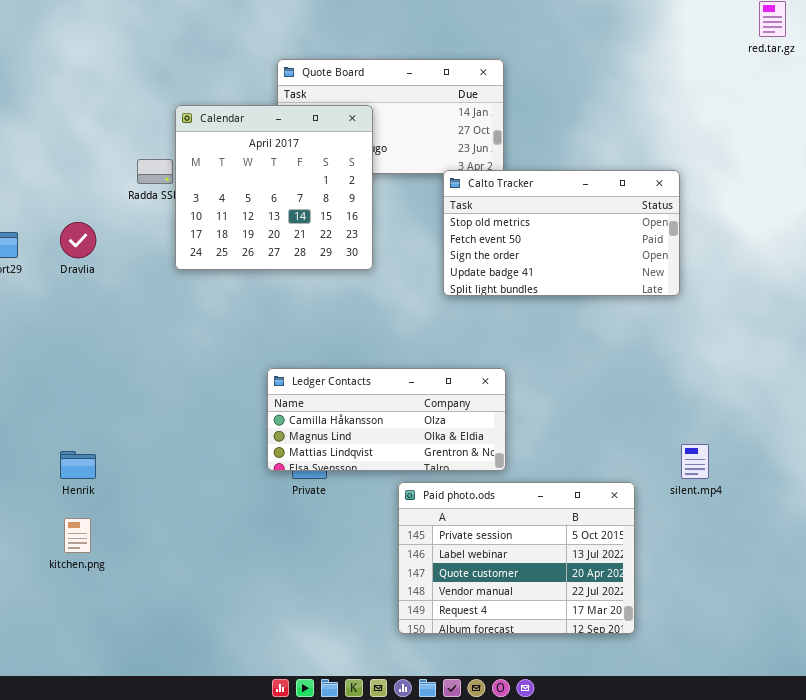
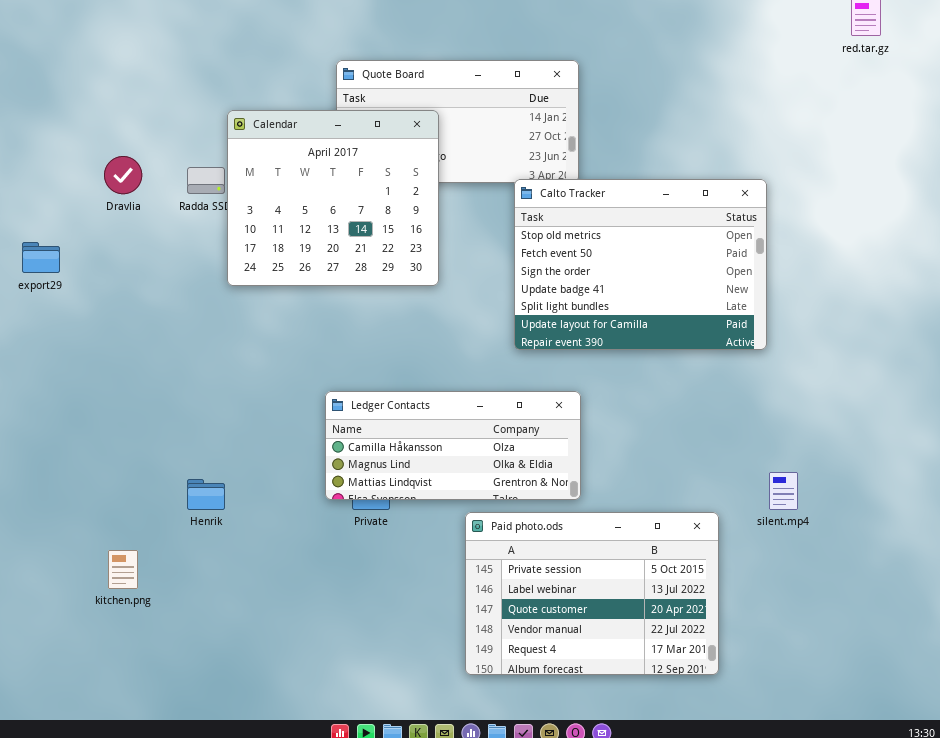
Calto Tracker: [443,170,680,296] -> [514,179,767,350], resized
Dravlia: [60,222,96,258] -> [104,156,142,194], moved
Henrik: [60,451,96,479] -> [187,479,225,510], moved

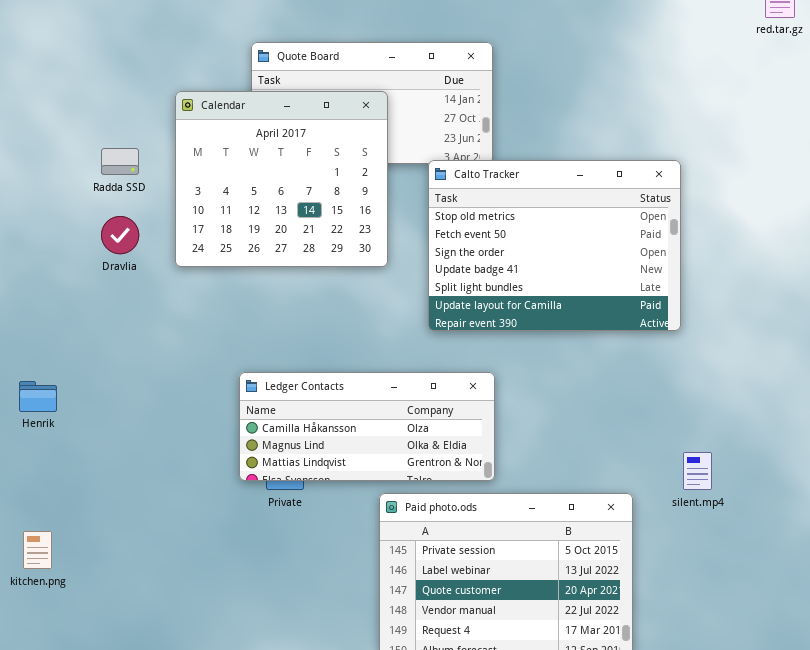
Calendar: [227,110,439,286] -> [175,91,388,267], moved
Dravlia: [104,156,142,194] -> [101,216,139,254], moved
Henrik: [187,479,225,510] -> [19,381,57,412], moved

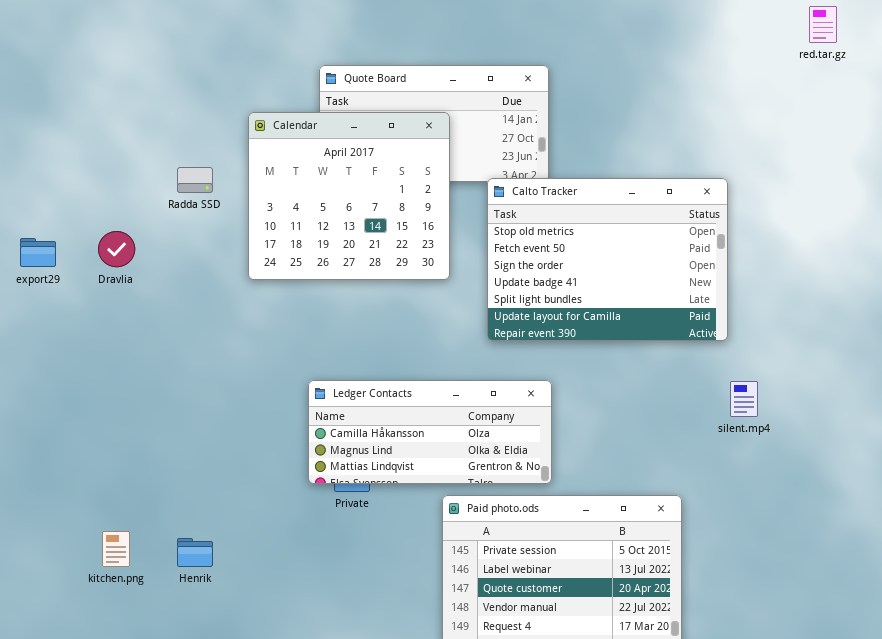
Dravlia: [101,216,139,254] -> [98,231,135,267], moved
Henrik: [19,381,57,412] -> [177,538,213,567], moved
silent.mp4: [683,452,712,490] -> [730,381,758,417], moved

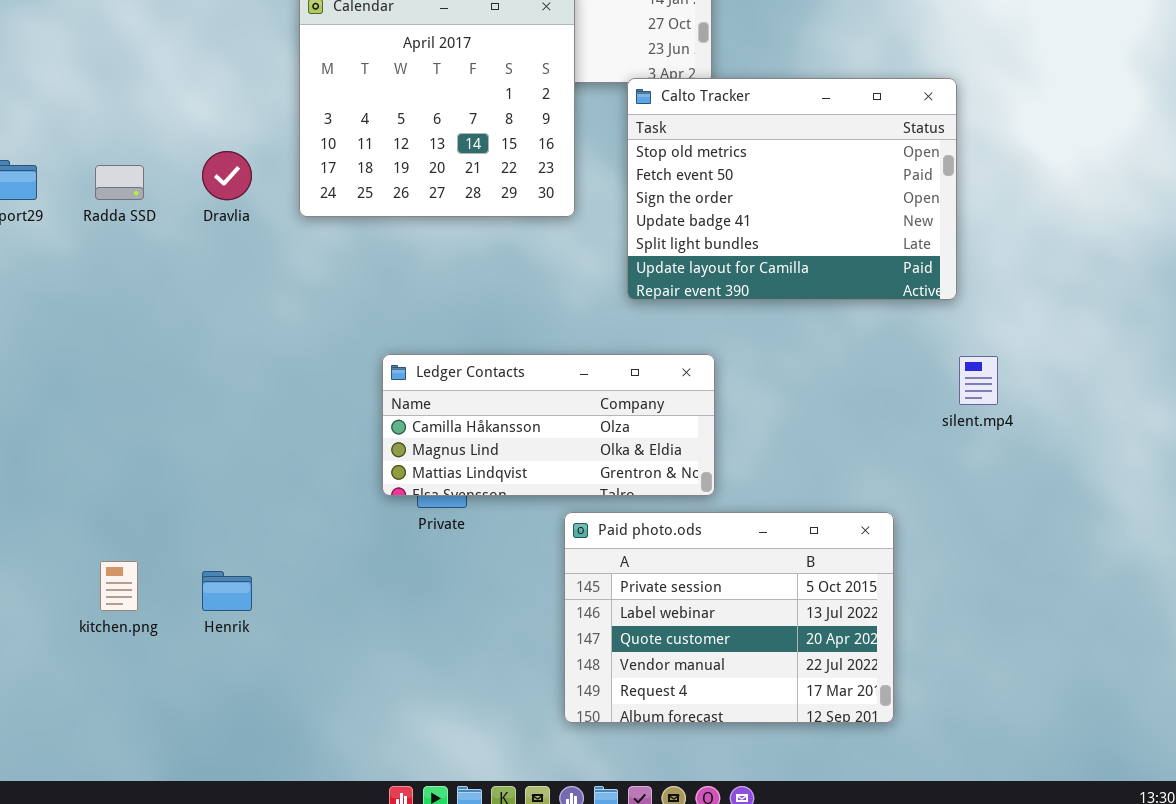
Radda SSD: [177,167,213,193] -> [95,165,144,200], moved
Dravlia: [98,231,135,267] -> [202,151,252,200], moved

